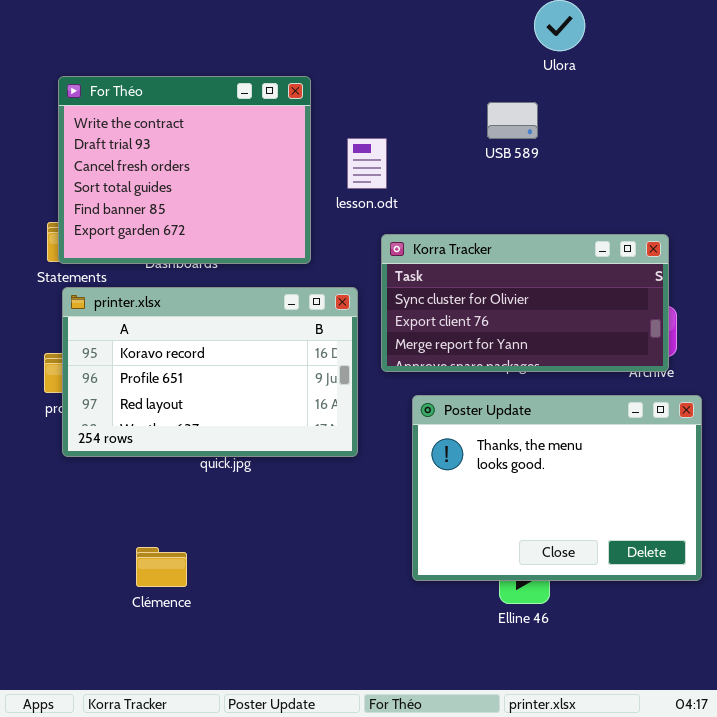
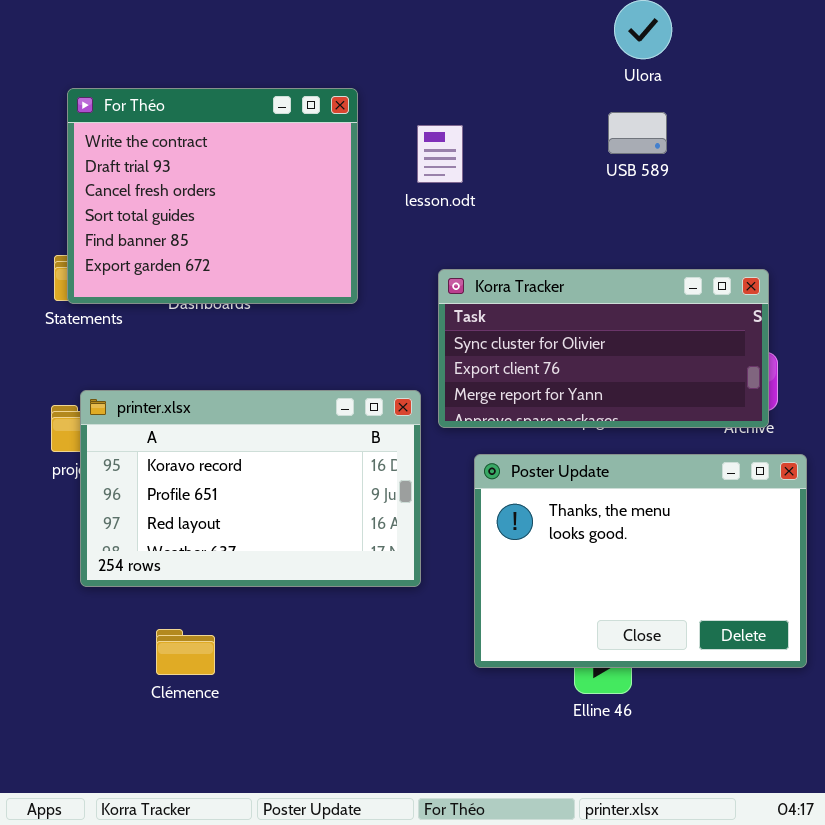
USB 589: [487,102,538,139] -> [608,112,667,154], moved
lesson.odt: [347,138,387,189] -> [417,125,463,183], moved
printer.xlsx: [62,287,358,457] -> [80,390,421,587], moved

